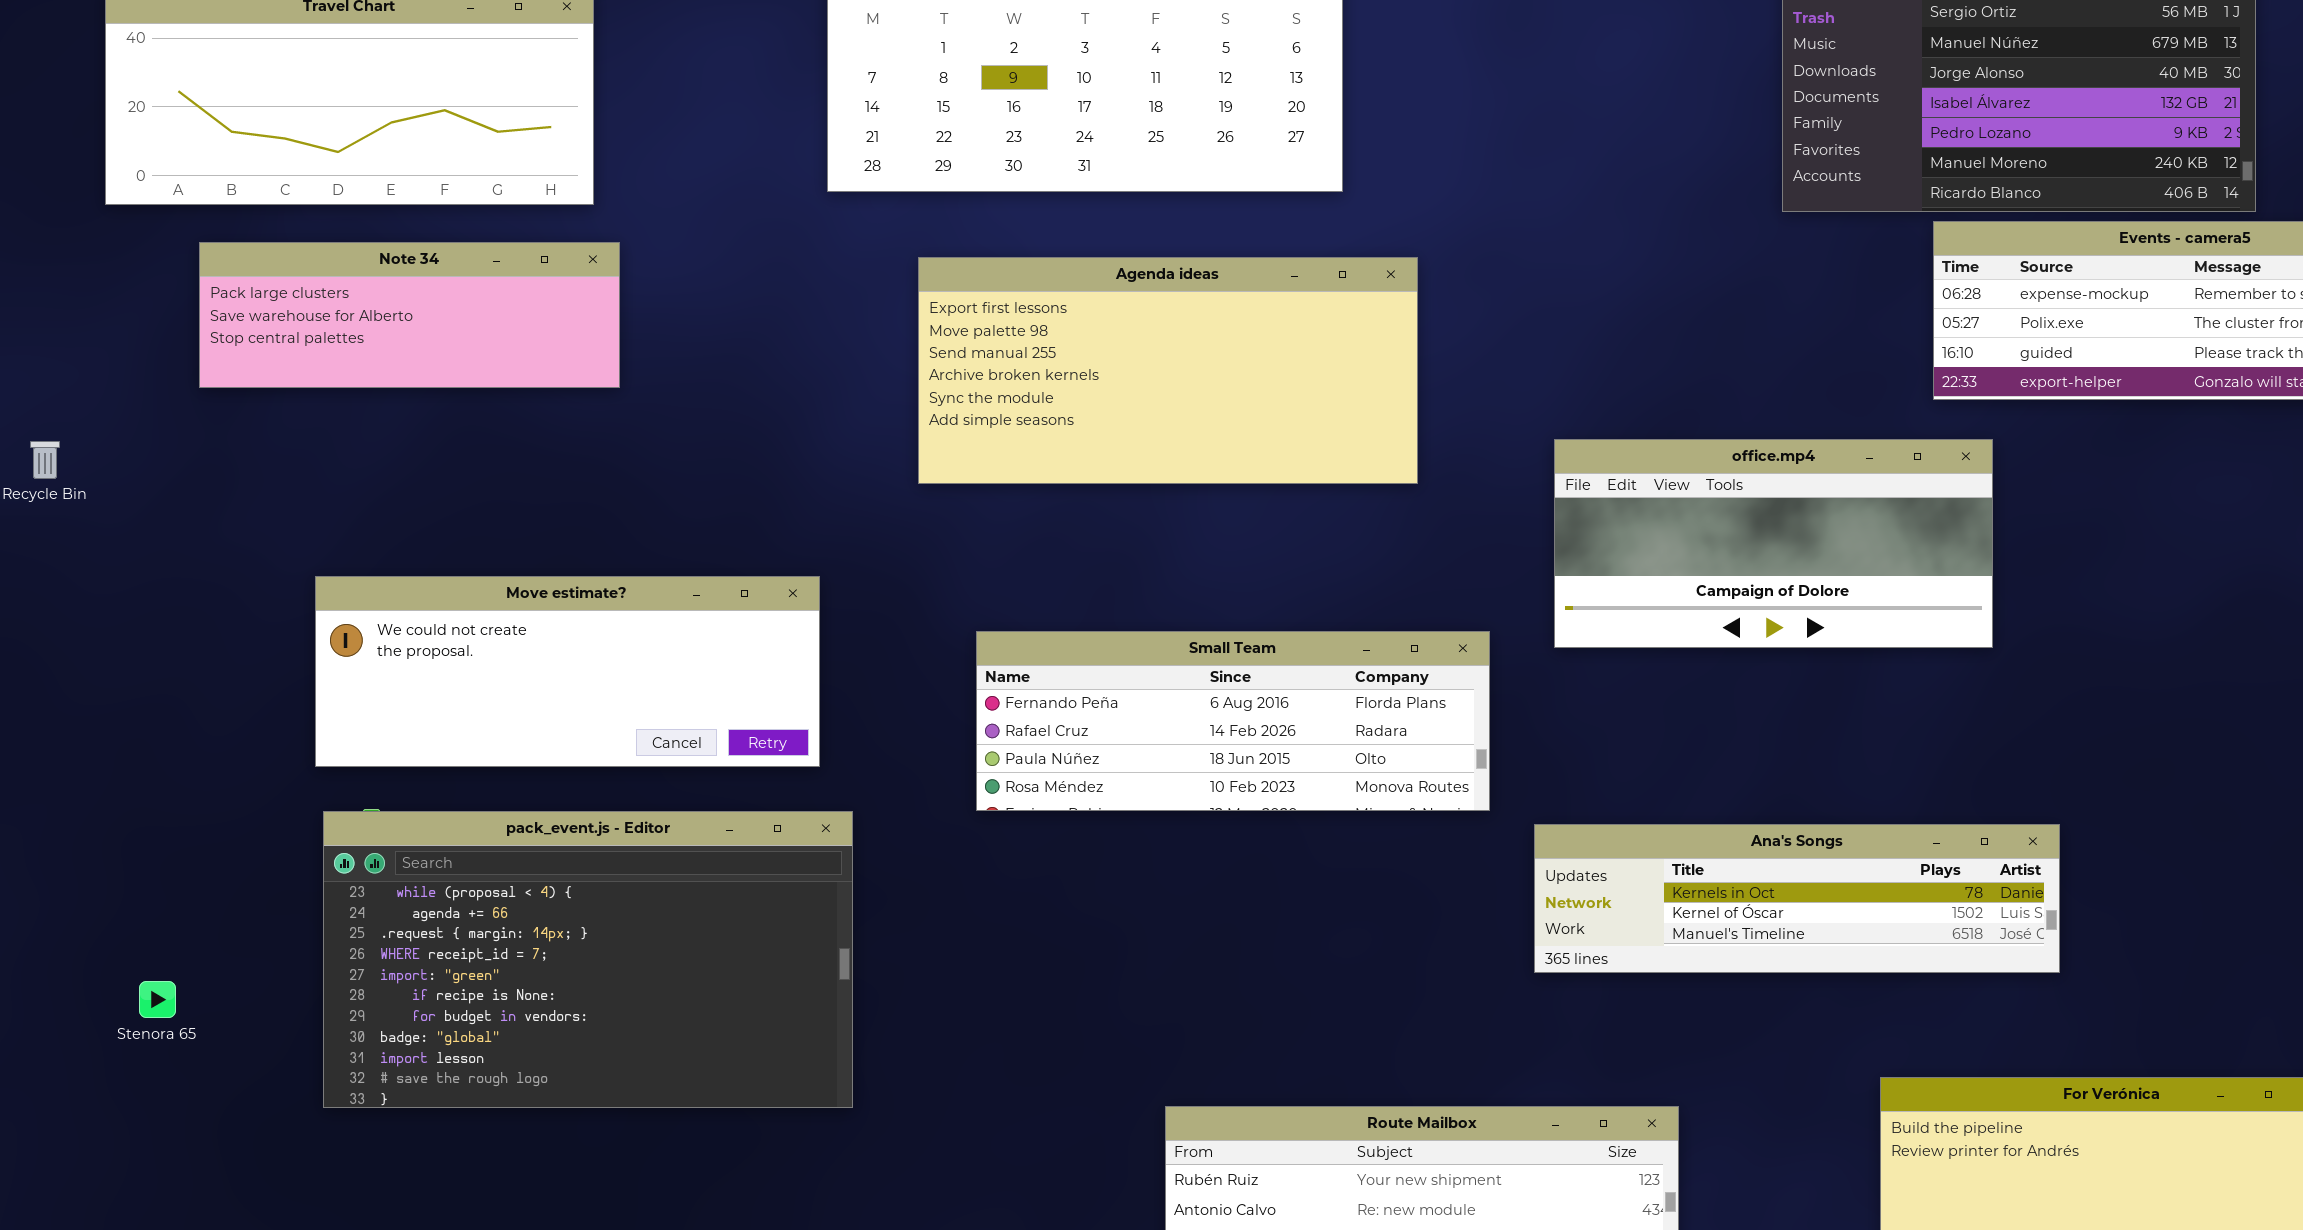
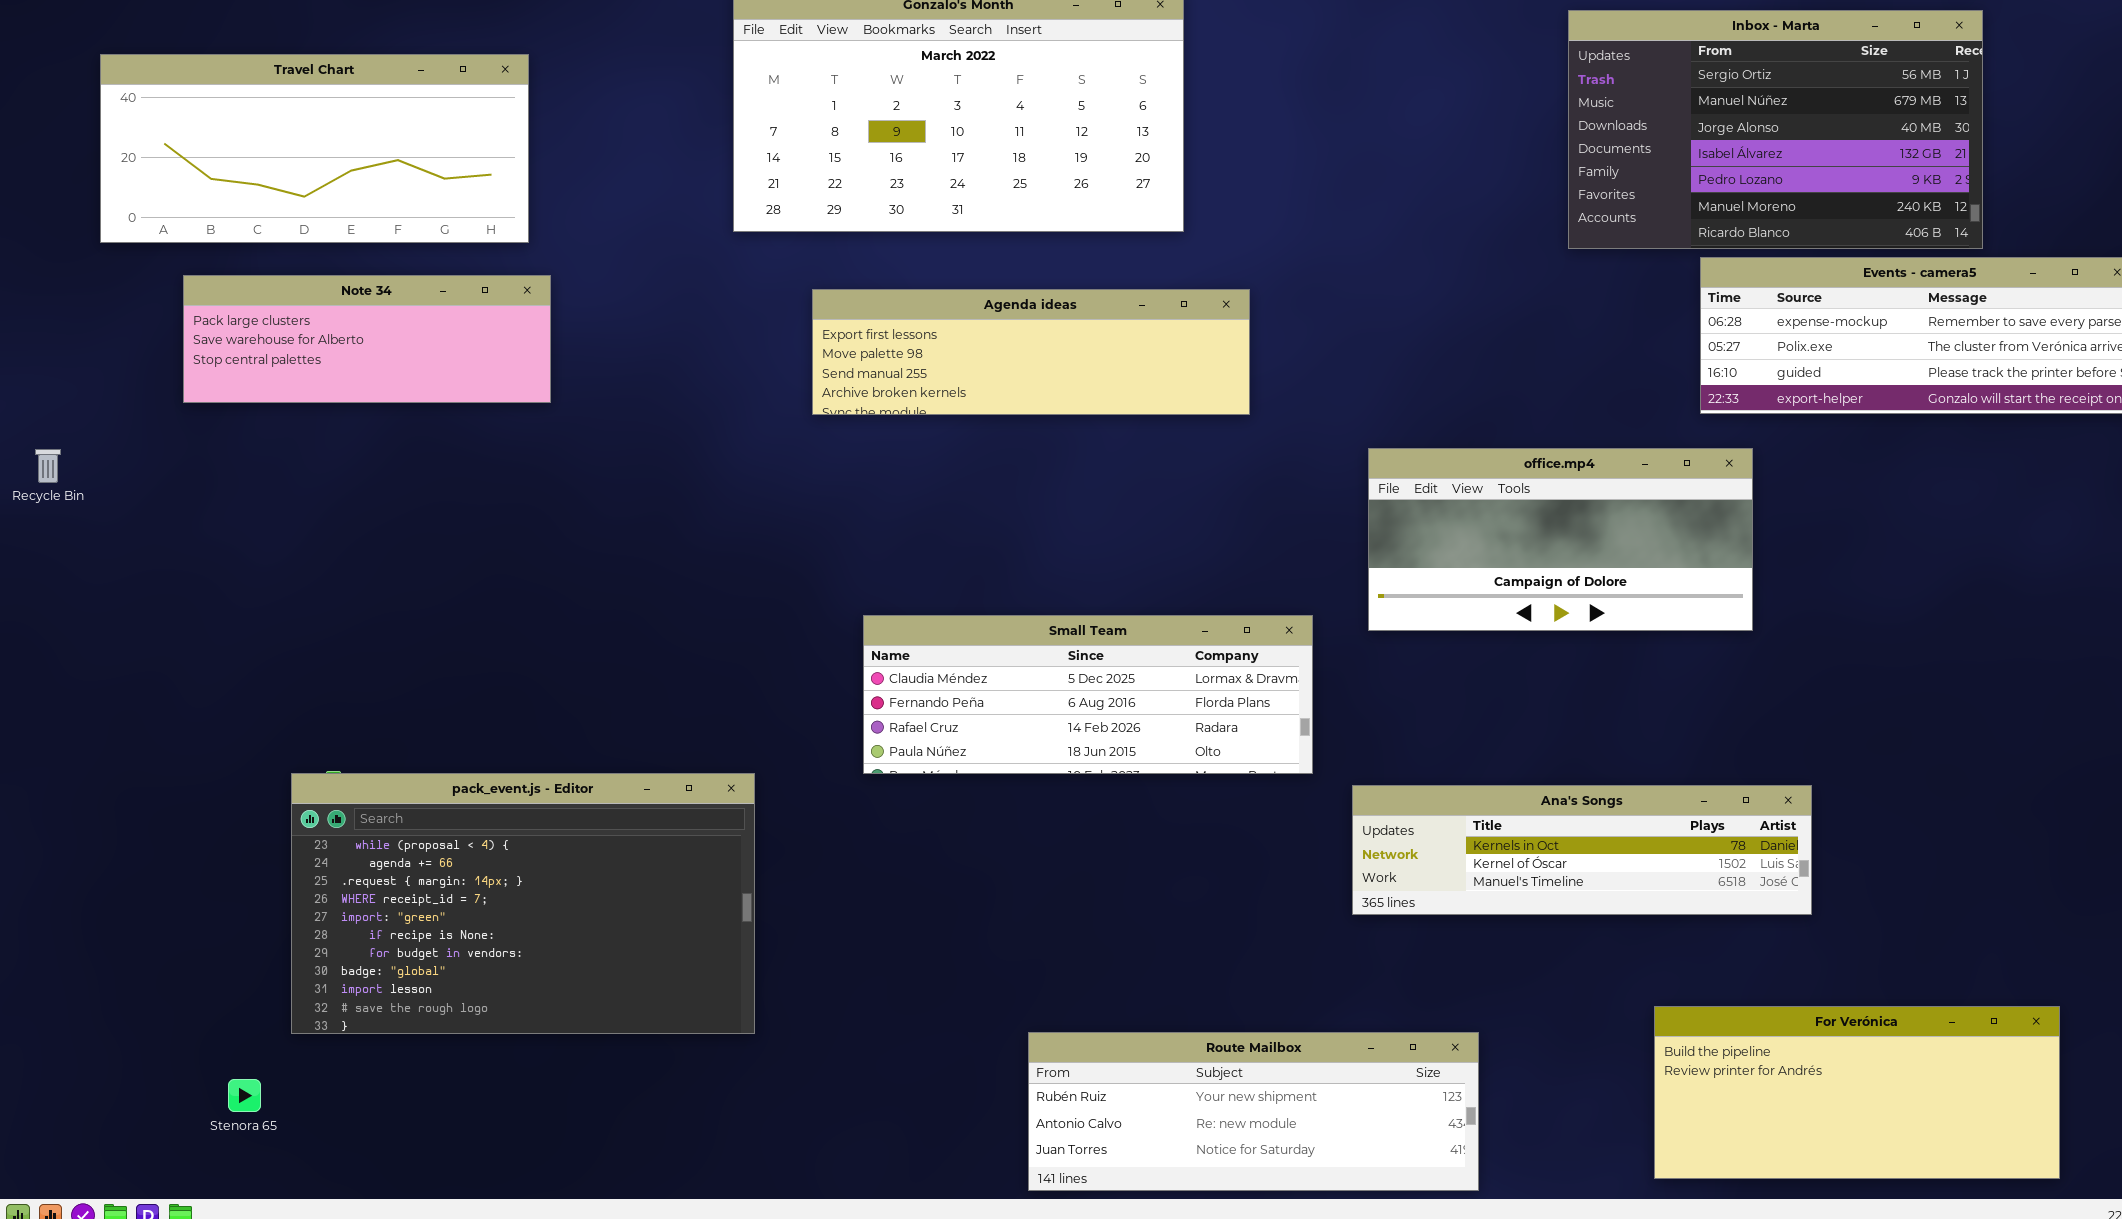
Agenda ideas: [918,257,1418,484] -> [812,289,1250,415], resized
Move estimate?: [315,576,820,767] -> none, closed
Small Team: [976,631,1490,811] -> [863,615,1313,774], scrolled up 1 row
Stenora 65: [139,981,176,1018] -> [228,1079,261,1112], moved

